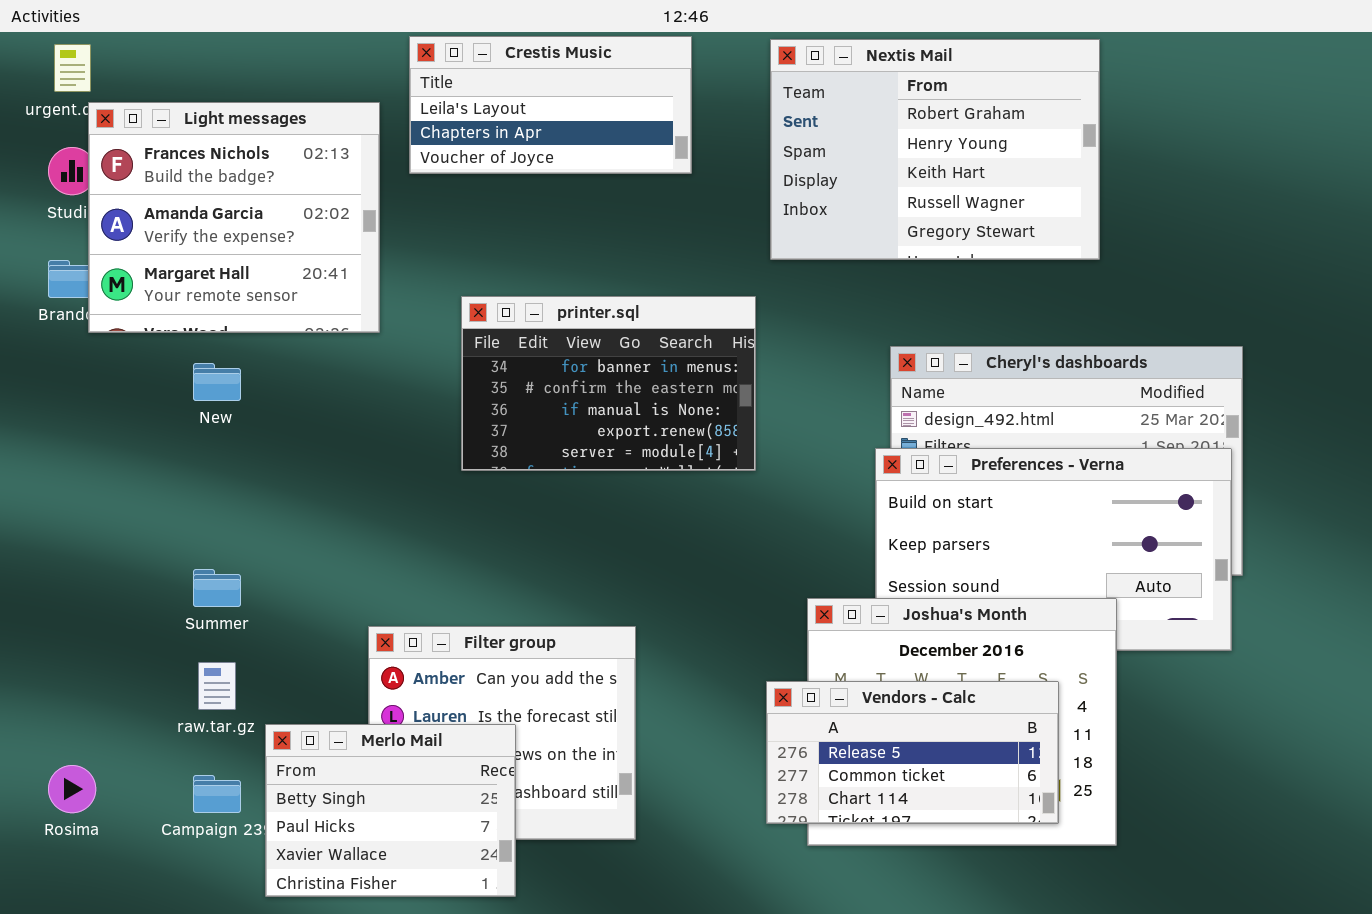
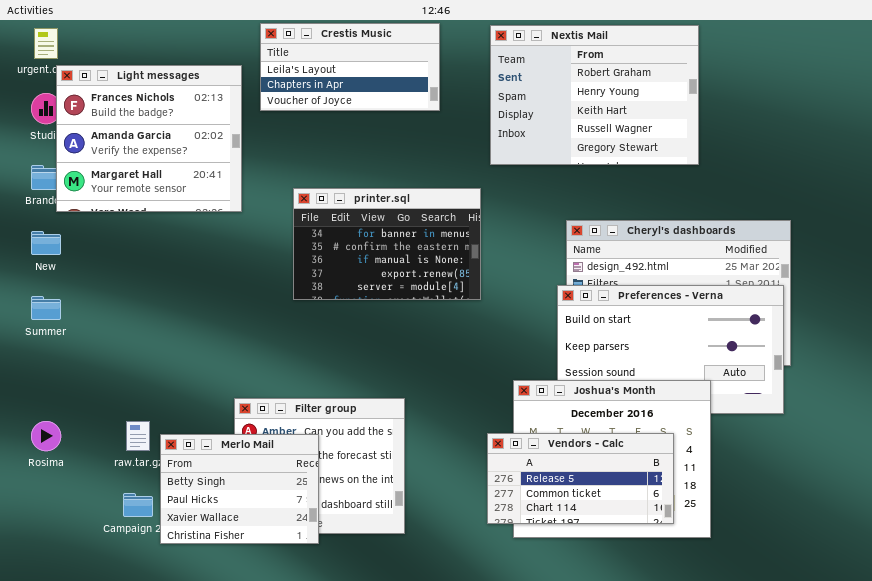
New: [193,363,241,401] -> [31,231,61,255], moved
Summer: [193,569,241,607] -> [31,296,61,320], moved
Merlo Mail: [265,724,516,897] -> [160,434,319,544], moved
Rosima: [48,765,96,813] -> [31,421,61,451], moved

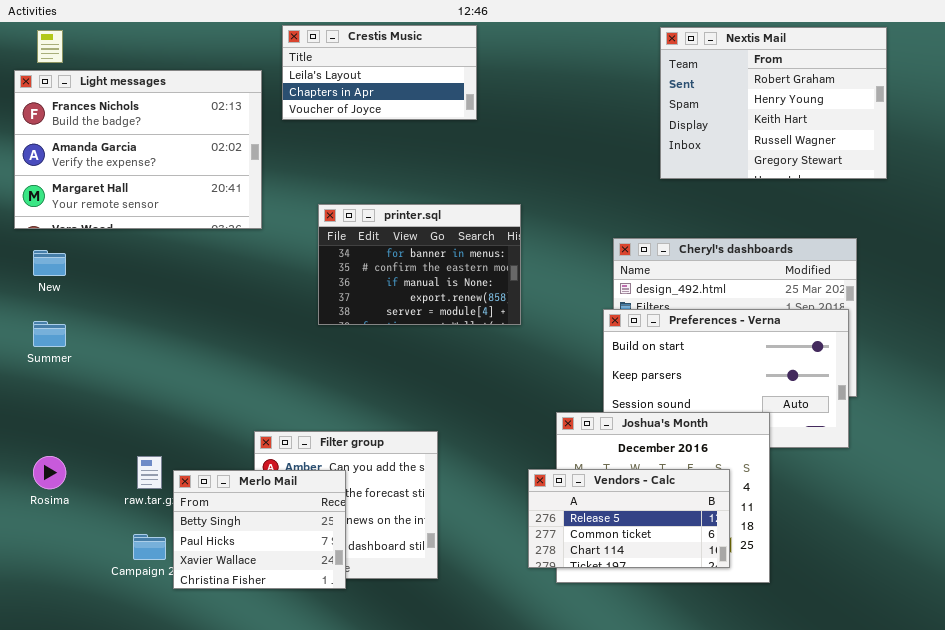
Nextis Mail: [490,25,699,165] -> [660,27,887,179], moved
Light messages: [56,65,242,212] -> [14,70,262,229], resized

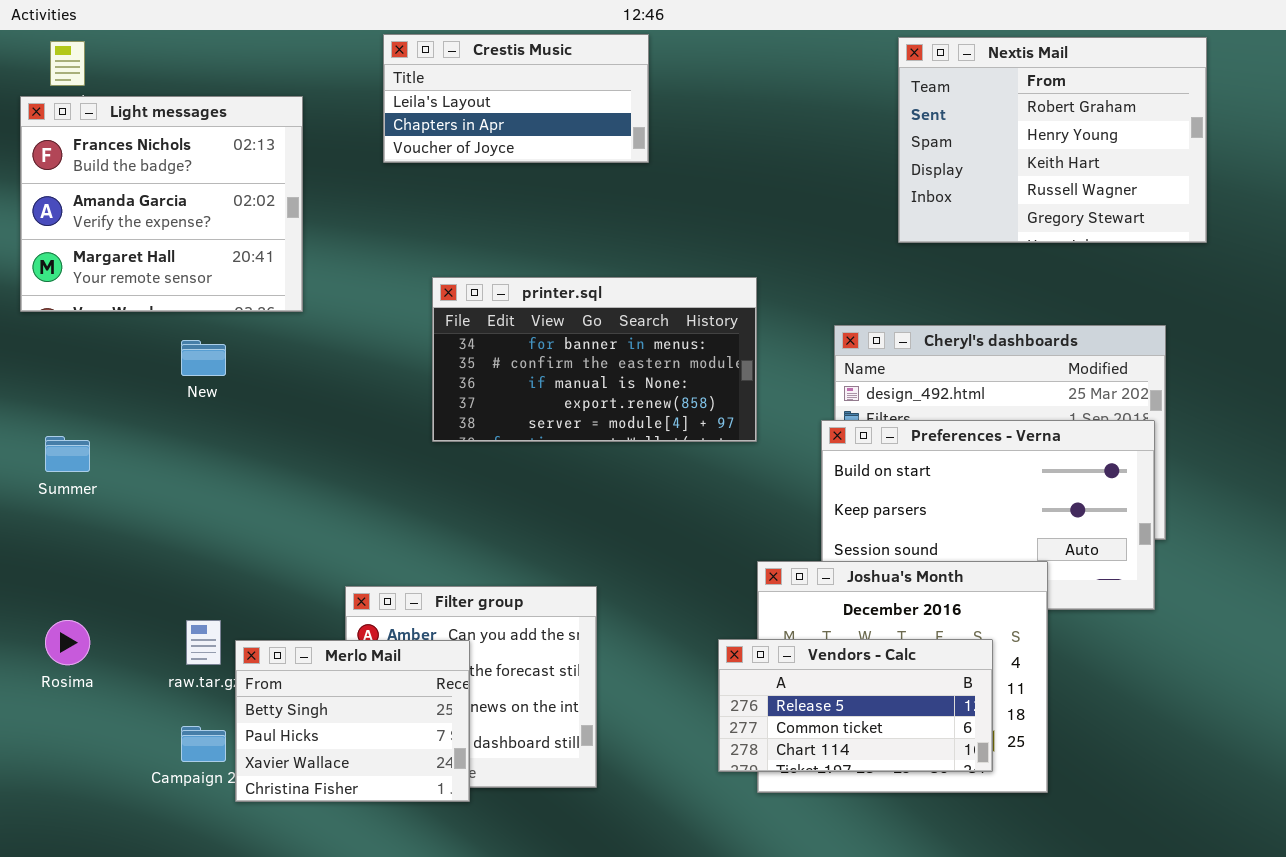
Light messages: [14,70,262,229] -> [20,96,303,312], resized
printer.sql: [318,204,521,325] -> [432,277,757,442], resized
New: [33,250,66,276] -> [181,340,226,376], moved

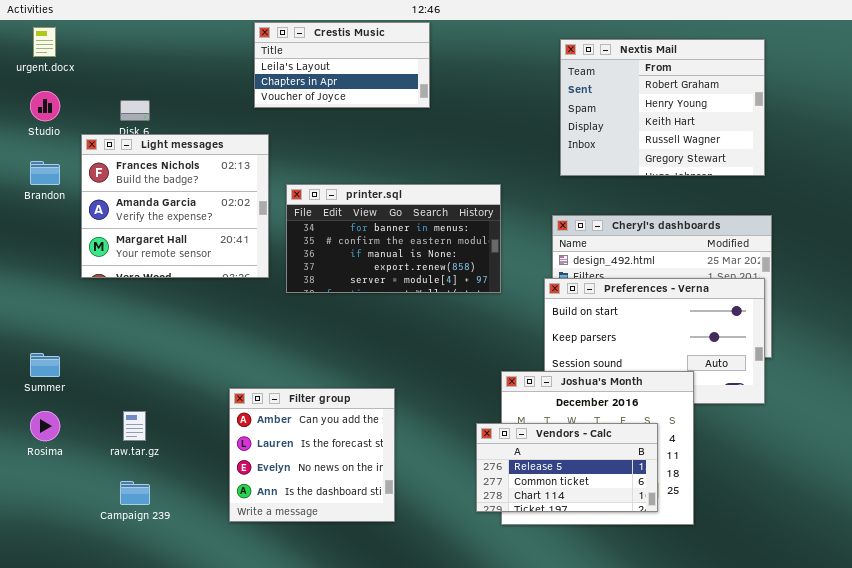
Nextis Mail: [898,37,1207,243] -> [560,39,765,176], moved
Light messages: [20,96,303,312] -> [81,134,269,278], moved
Summer: [45,436,90,472] -> [30,353,60,377], moved
Merlo Mail: [235,640,470,802] -> none, closed

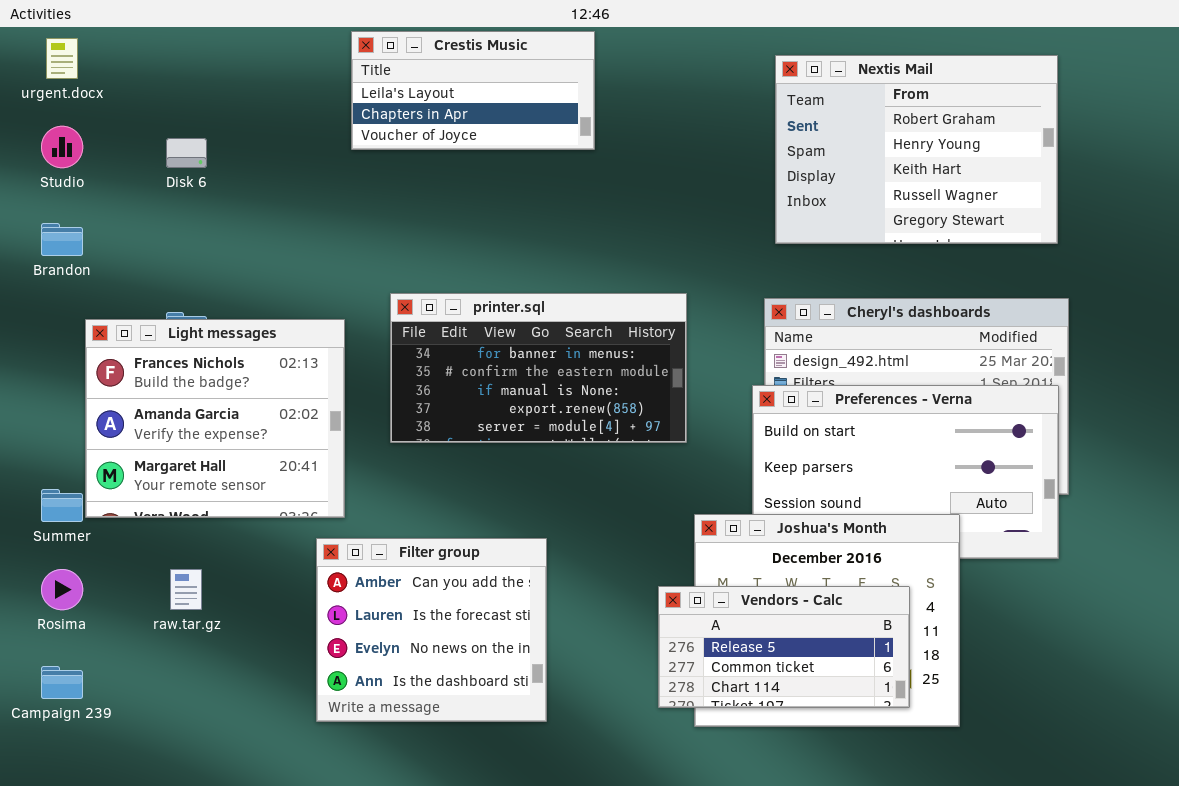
Light messages: [81,134,269,278] -> [85,319,345,518], moved
printer.sql: [286,184,501,293] -> [390,293,687,443], moved
Campaign 239: [120,481,150,505] -> [41,666,83,699], moved

